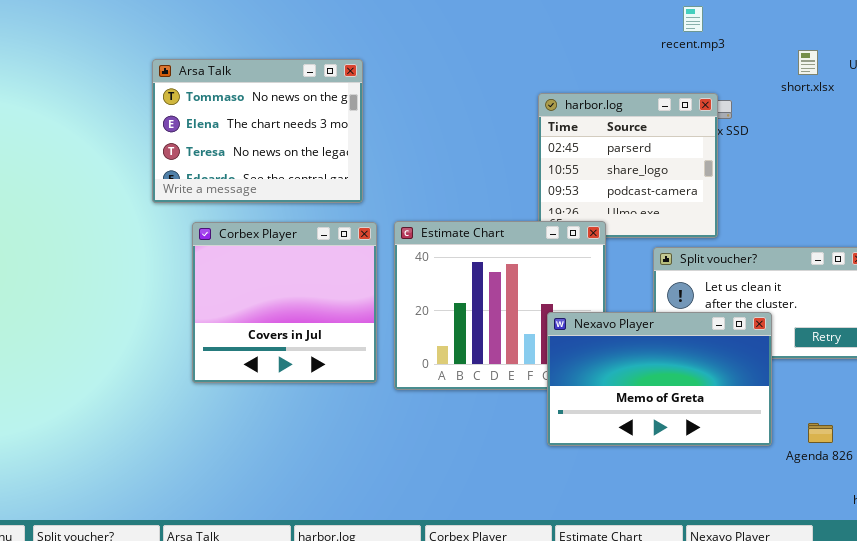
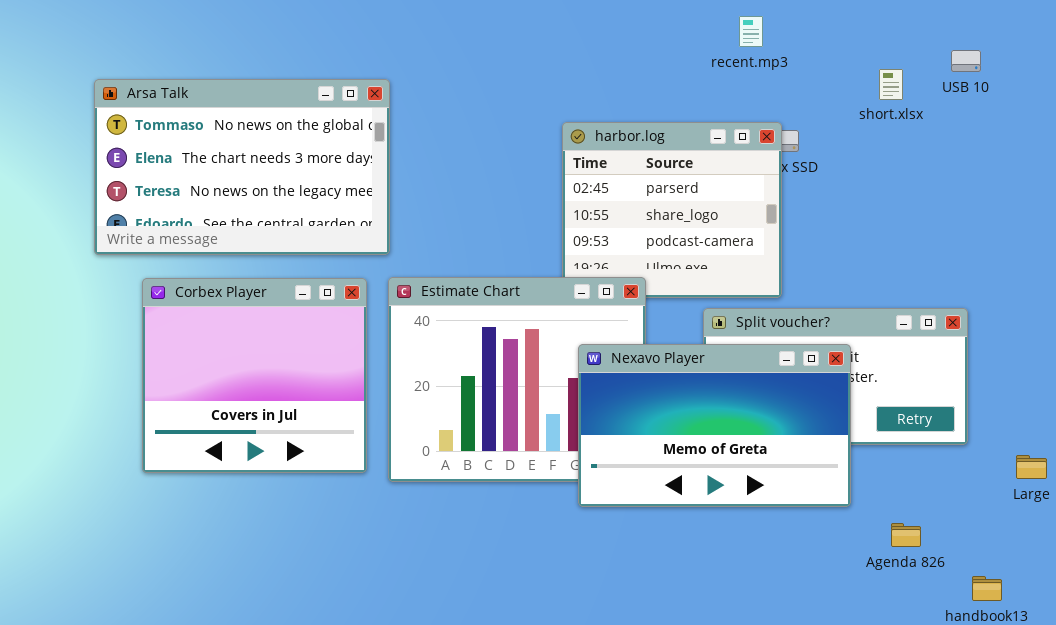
Arsa Talk: [152,59,363,203] -> [94,79,390,255], resized
Nexavo Player: [547,312,772,446] -> [578,344,851,507], moved

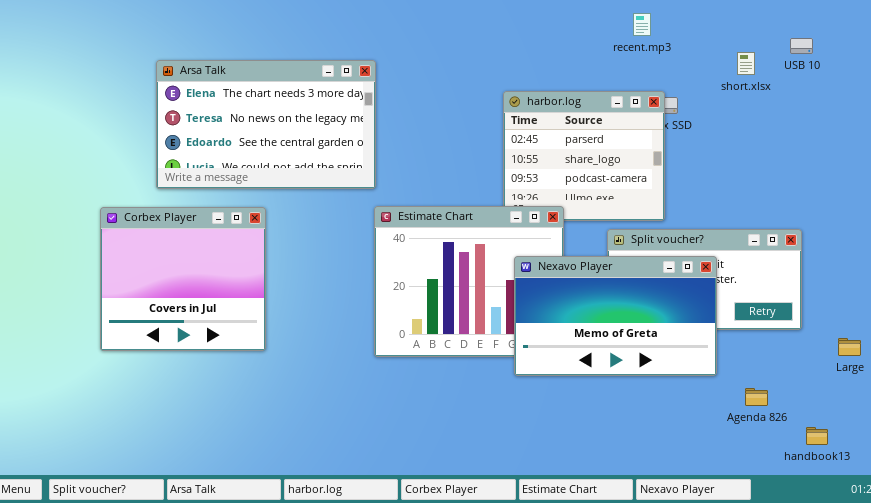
Arsa Talk: [94,79,390,255] -> [156,60,376,189], scrolled down 1 row
Corbex Player: [142,278,367,473] -> [100,207,266,351], moved

